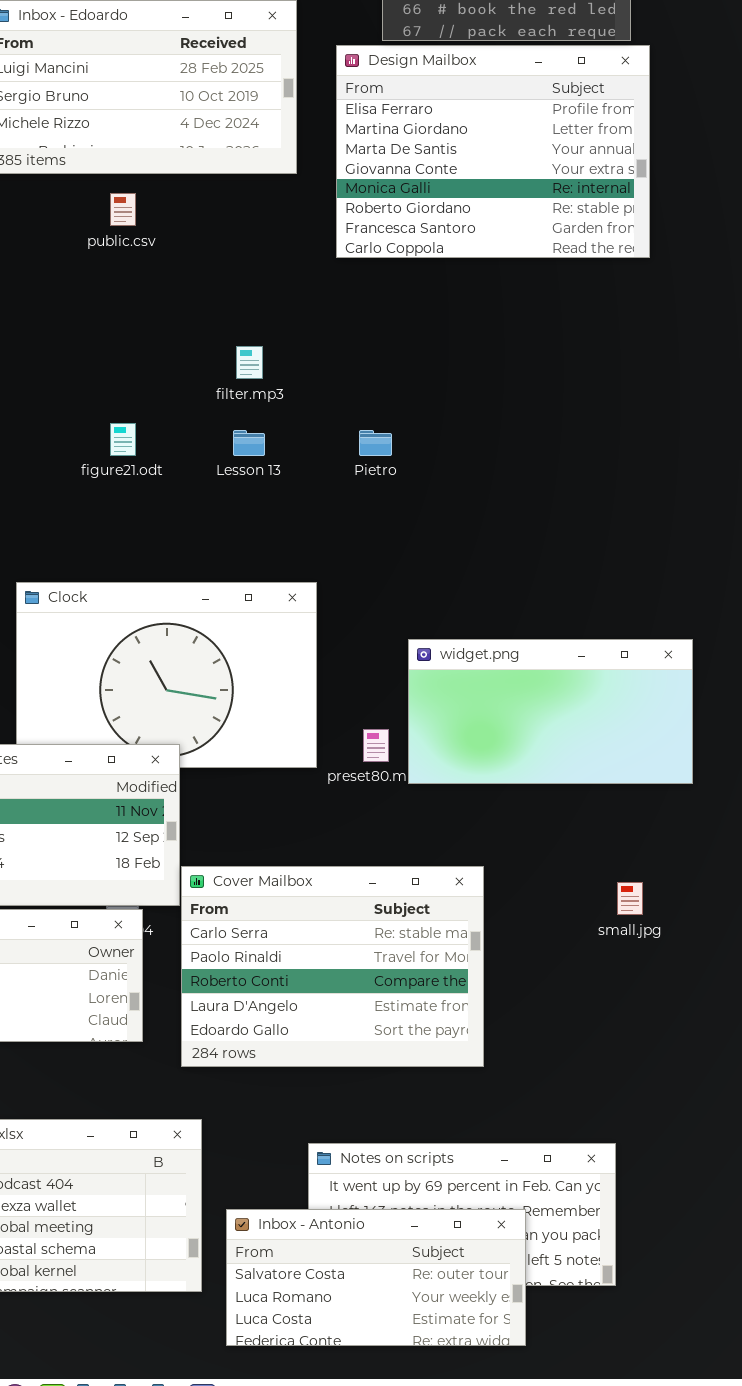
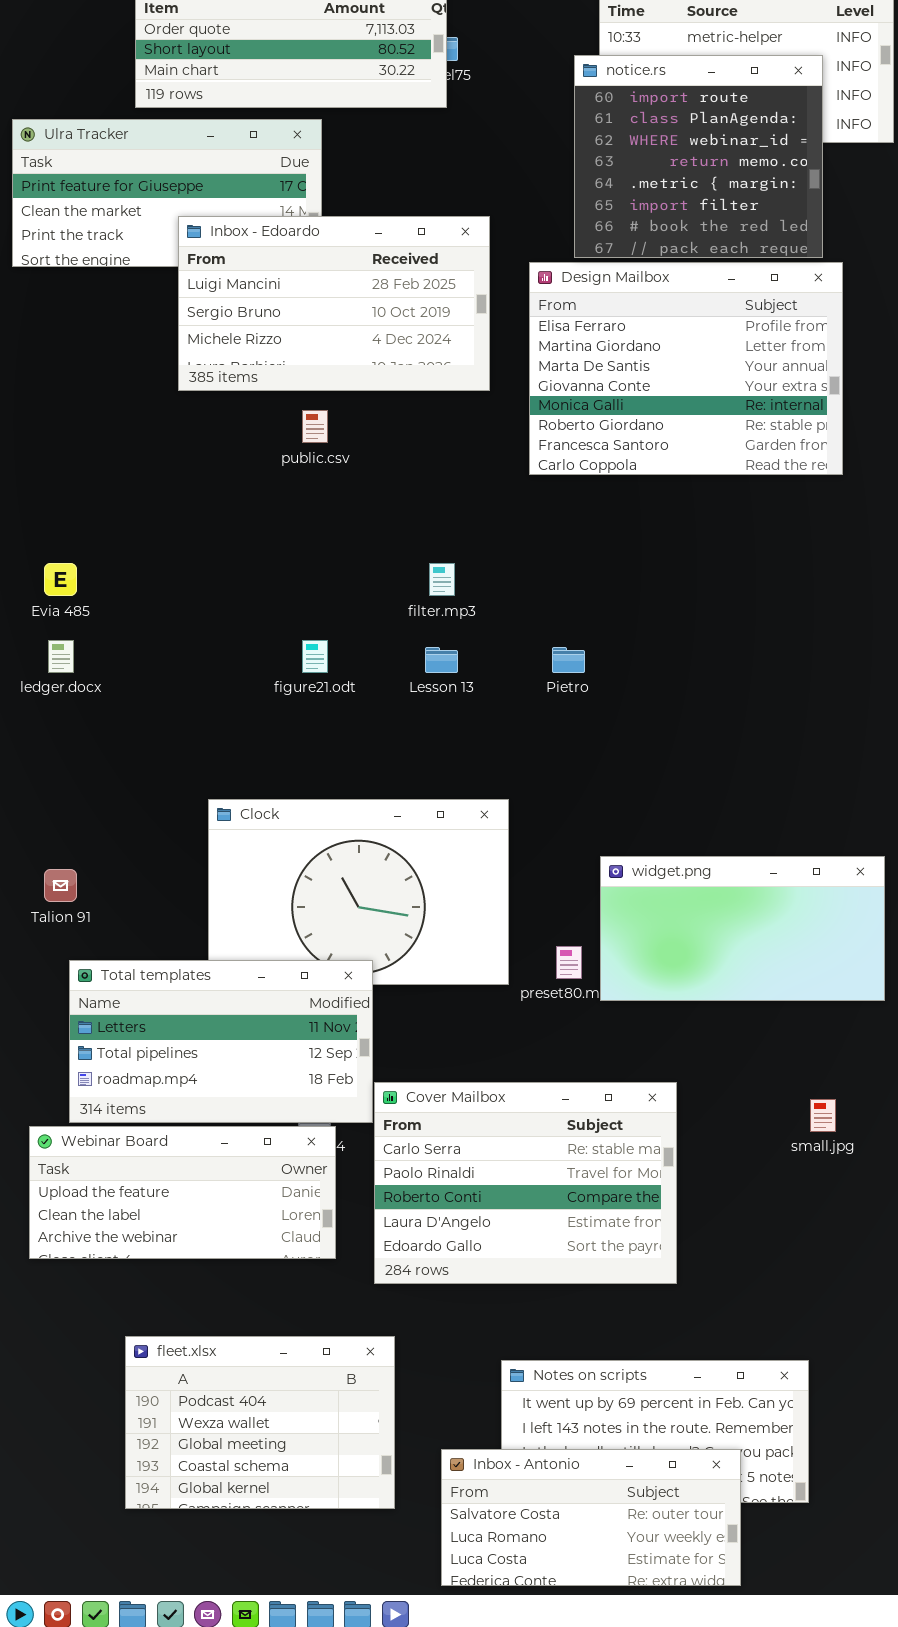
Inbox - Antonio: [226,1209,526,1346] -> [441,1449,741,1586], moved

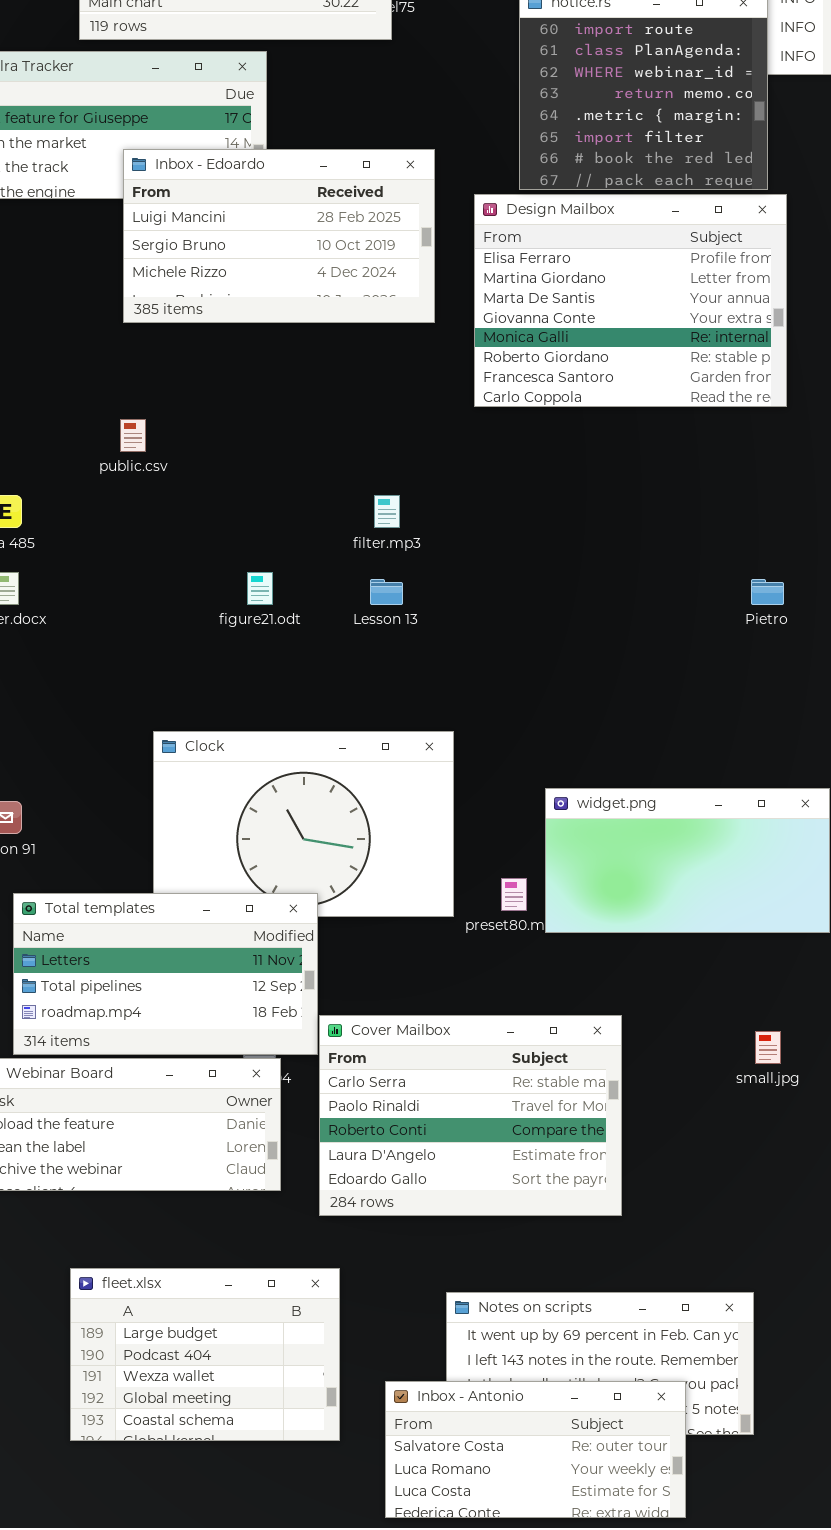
public.csv: [302,410,328,443] -> [120,419,146,452], moved
Pietro: [552,647,585,673] -> [751,579,784,605], moved
fleet.xlsx: [125,1336,395,1509] -> [70,1268,340,1441], scrolled up 1 row

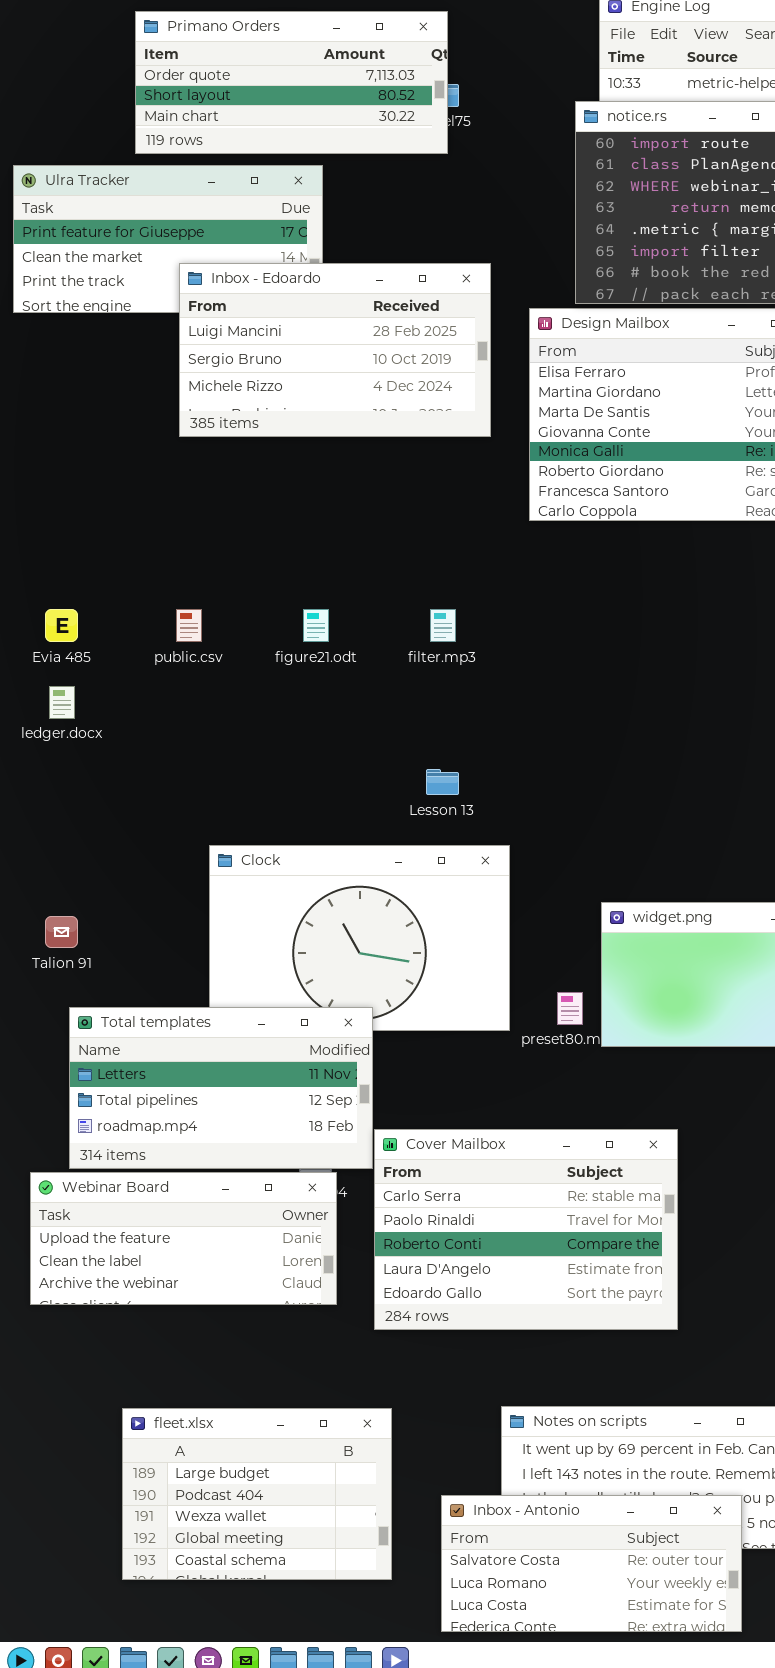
public.csv: [120,419,146,452] -> [176,609,202,642], moved
figure21.odt: [247,572,273,605] -> [303,609,329,642], moved
Lesson 13: [370,579,403,605] -> [426,769,459,795], moved
fleet.xlsx: [70,1268,340,1441] -> [122,1408,392,1580], moved

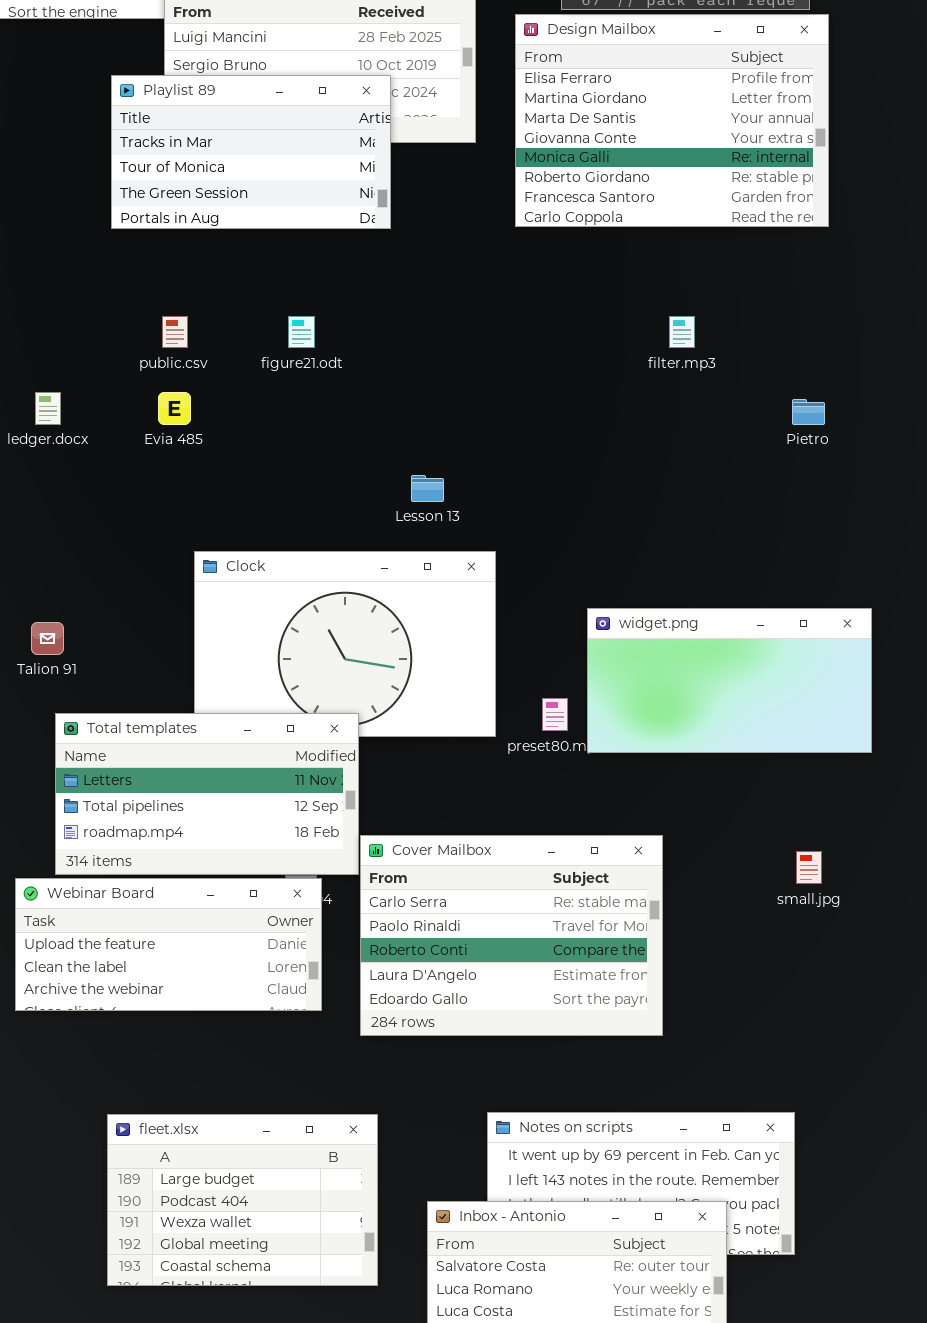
Playlist 89: none -> [111,75,391,229], opened
Evia 485: [45,609,78,642] -> [158,392,191,425], moved
filter.mp3: [430,609,456,642] -> [669,316,695,348], moved

